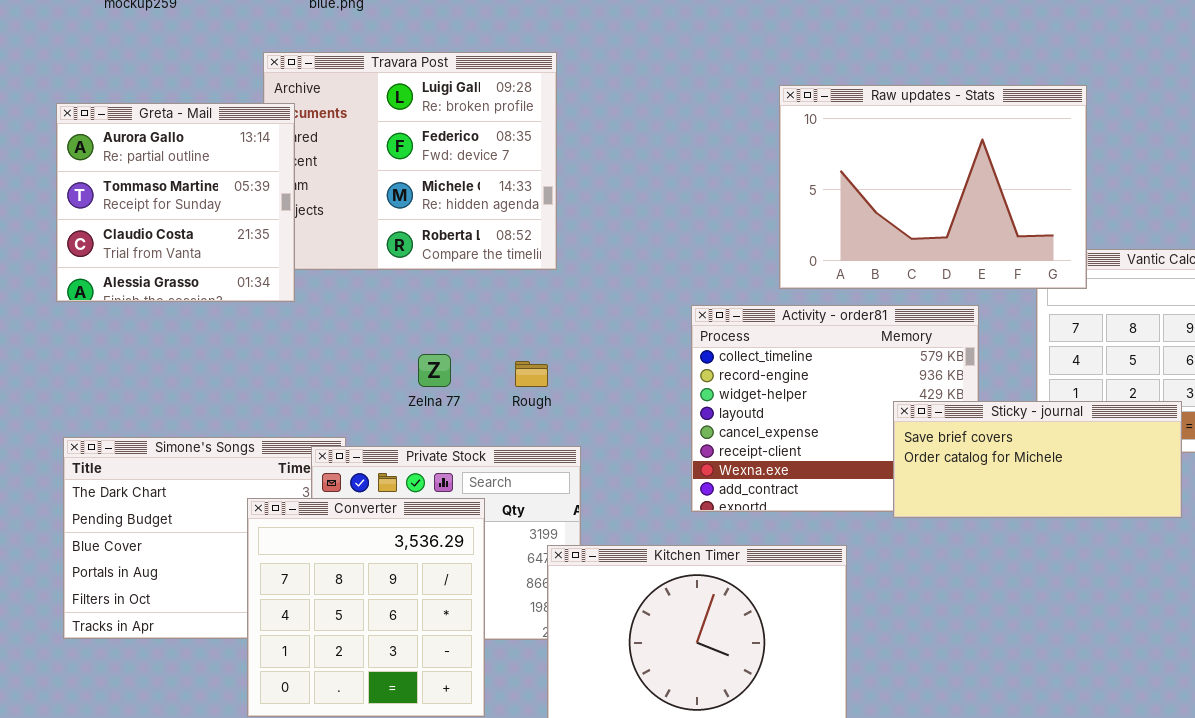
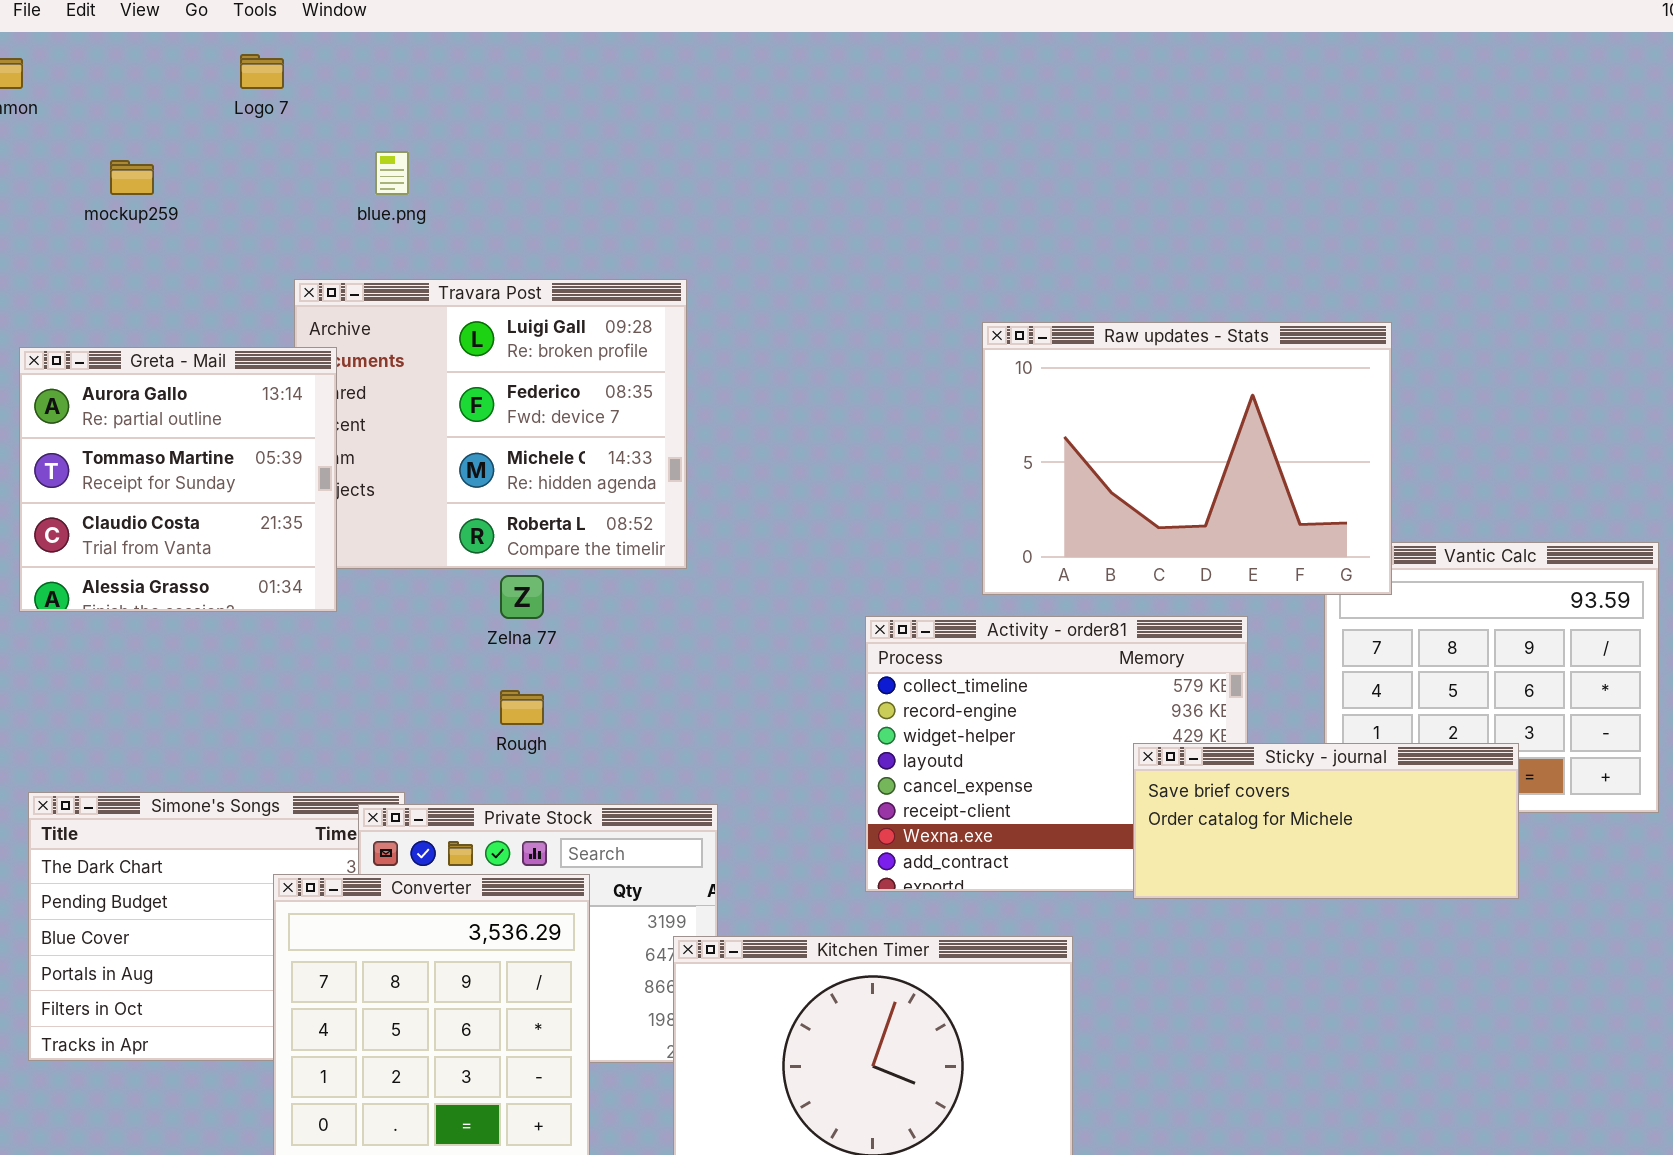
Zelna 77: [418,354,451,387] -> [500,575,544,619], moved
Rough: [515,361,548,387] -> [500,690,544,725], moved

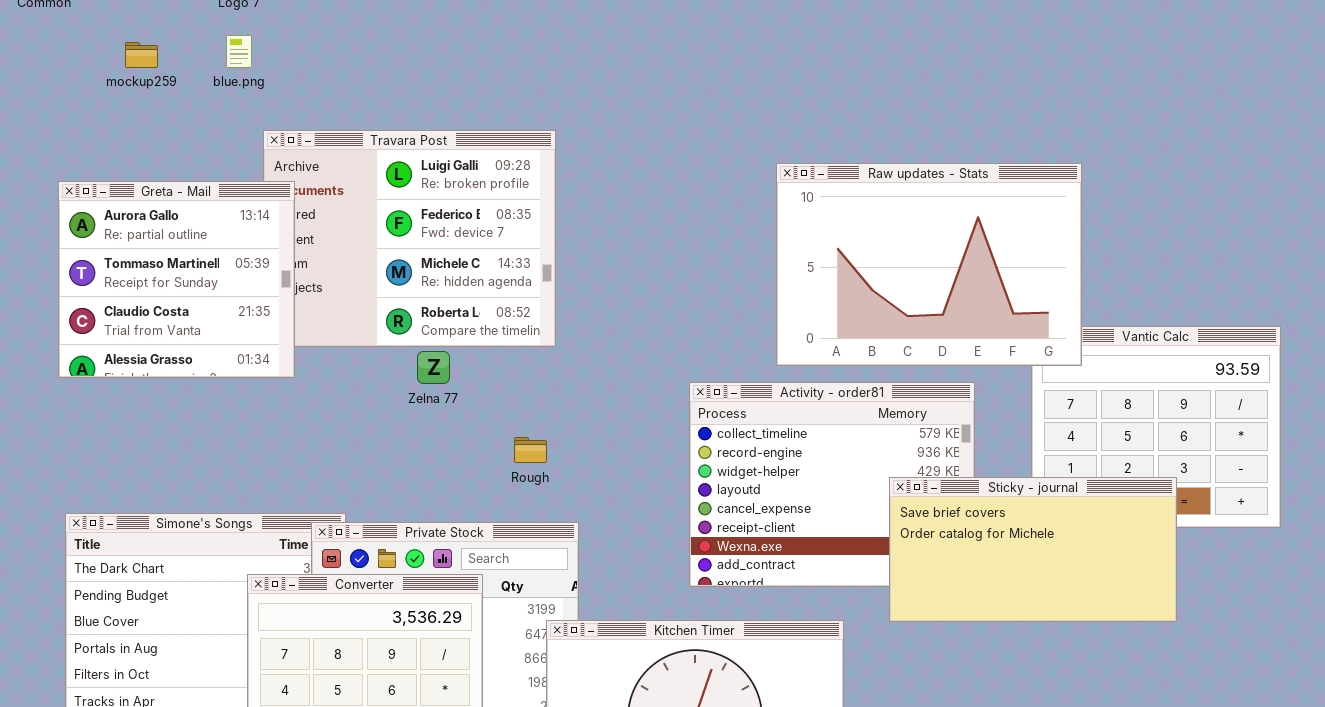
blue.png: [375,151,409,195] -> [226,35,252,68], moved
Rough: [500,690,544,725] -> [514,437,547,463], moved
Sticky - journal: [1133,743,1519,899] -> [889,477,1177,622], resized

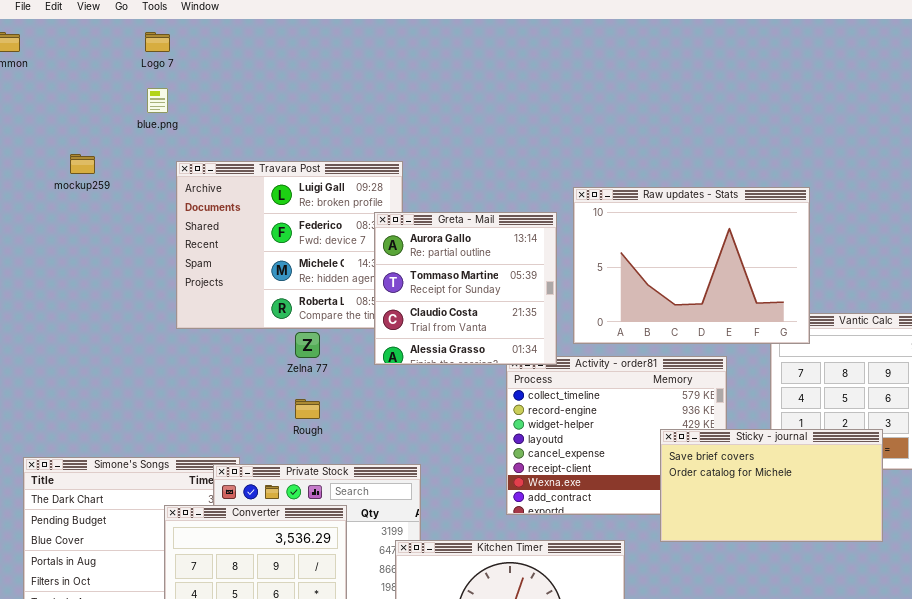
mockup259: [125,42,158,68] -> [70,154,95,174], moved
Greta - Mail: [58,181,295,378] -> [374,212,557,365], moved
Rough: [514,437,547,463] -> [295,399,320,419], moved

